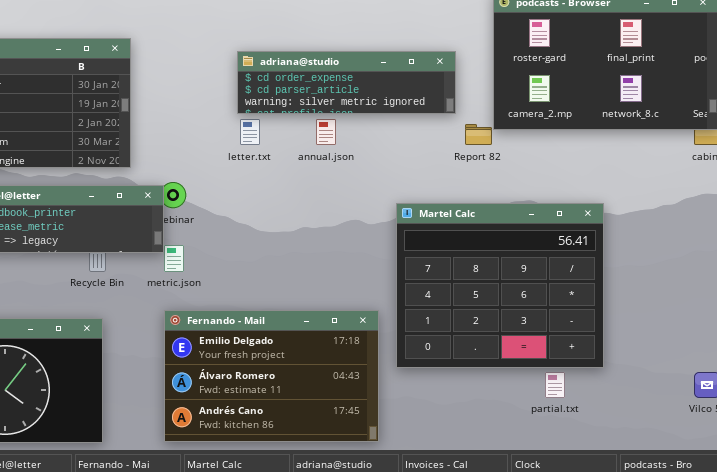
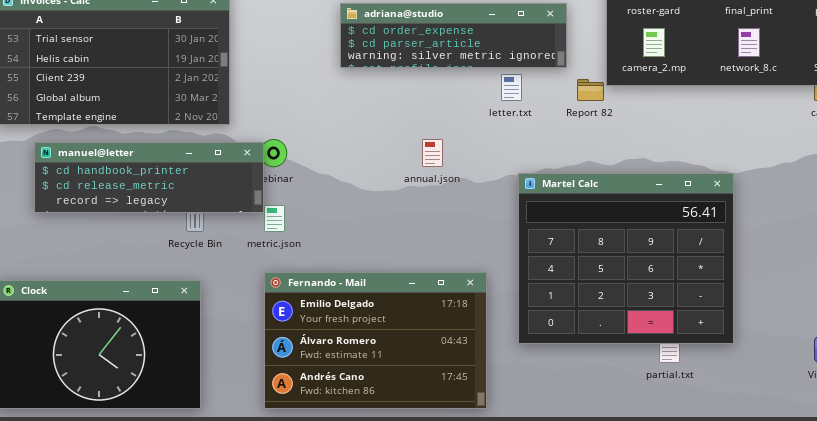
letter.txt: [240,119,260,145] -> [501,74,522,101], moved
annual.json: [316,119,336,145] -> [422,139,443,167], moved
Martel Calc: [396,203,604,368] -> [518,173,734,344], moved

